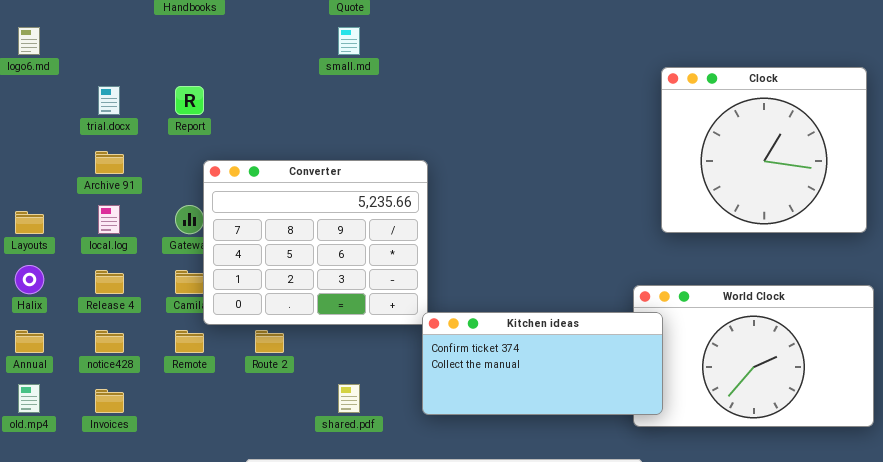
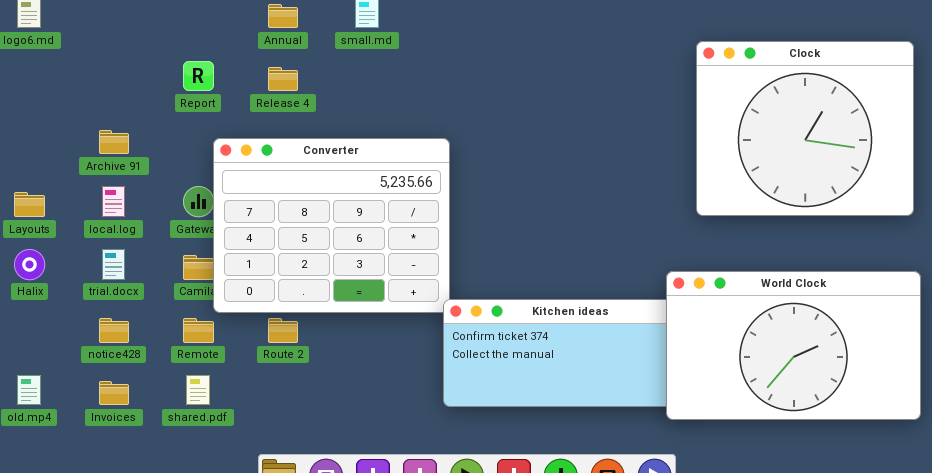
trial.docx: [98,86,120,115] -> [102,249,125,280], moved
Release 4: [95,270,124,294] -> [268,67,298,91], moved
World Clock: [633,285,874,427] -> [666,271,921,420], raised
Annual: [15,330,44,353] -> [268,4,298,28], moved
shared.pdf: [338,384,360,413] -> [186,375,210,405], moved

